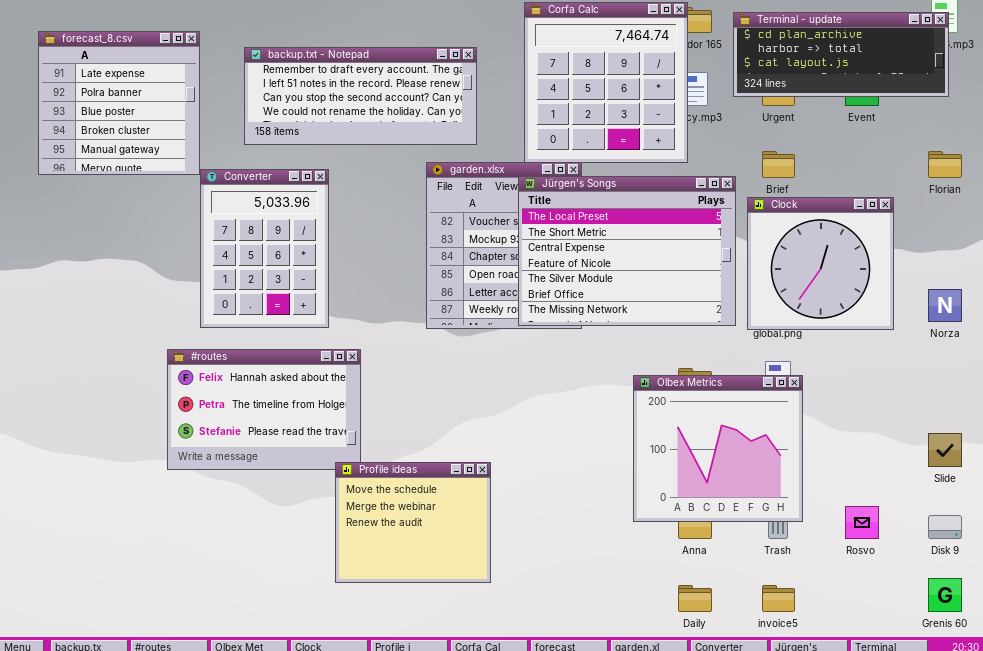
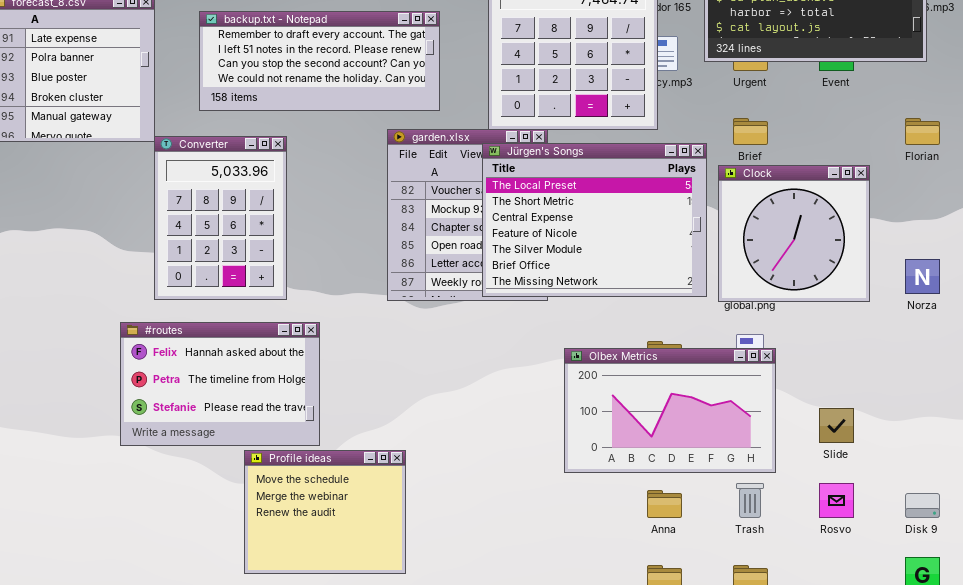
Olbex Metrics: [633,375,803,522] -> [564,348,776,473], resized
Slide: [928,433,962,467] -> [819,408,854,443], moved
Profile ideas: [335,462,491,583] -> [244,450,406,574], moved

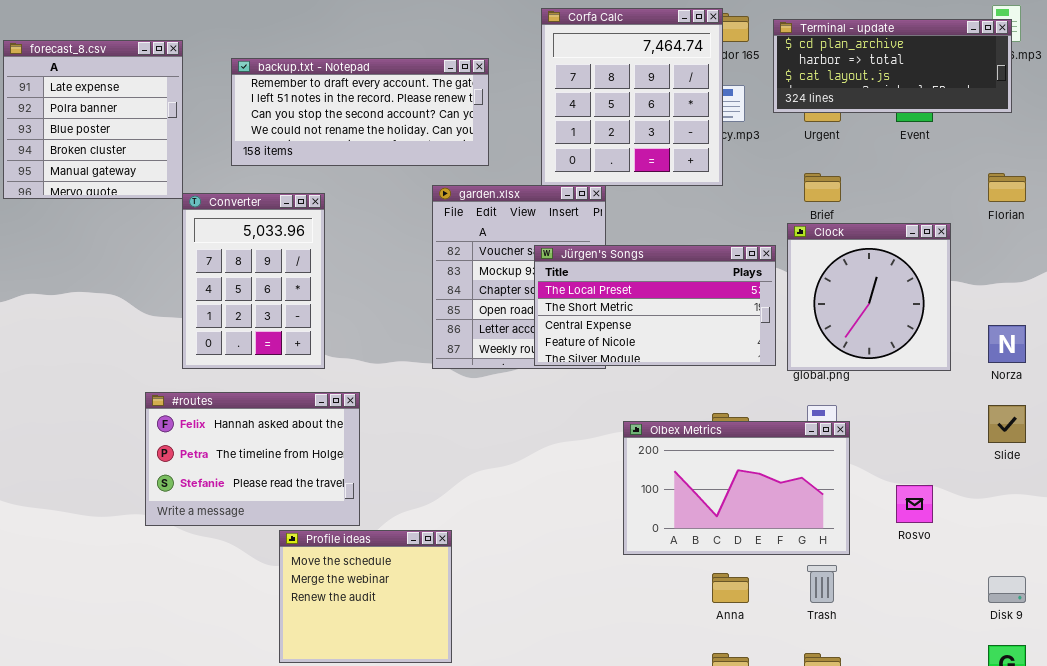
Jürgen's Songs: [482,143,707,297] -> [534,245,776,366], resized
Slide: [819,408,854,443] -> [988,405,1026,443], moved
Rosvo: [819,483,854,518] -> [896,485,933,523], moved

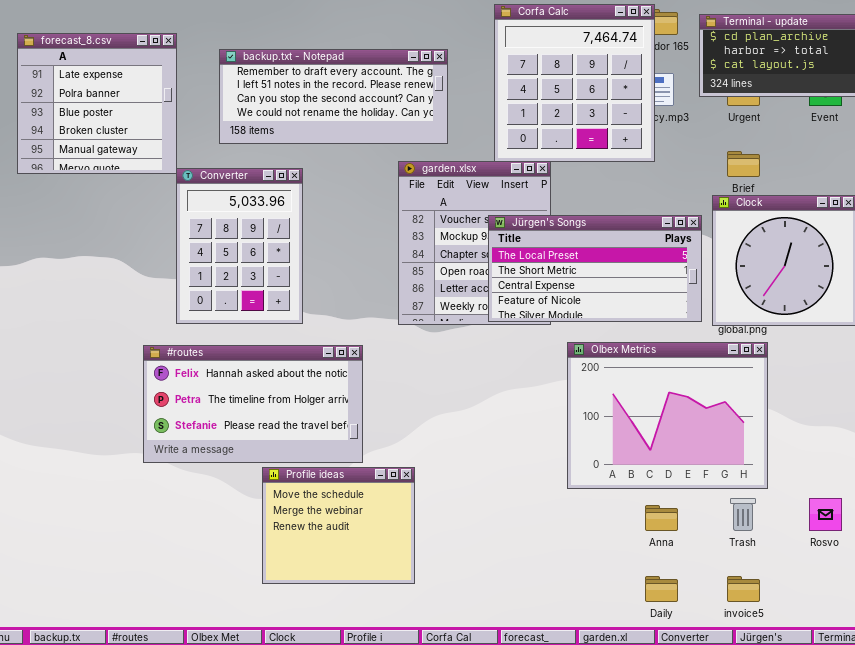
#routes: [145,392,360,526] -> [143,345,363,463], resized
Olbex Metrics: [623,421,850,555] -> [567,342,768,489], resized
Rosvo: [896,485,933,523] -> [809,498,842,531], moved

